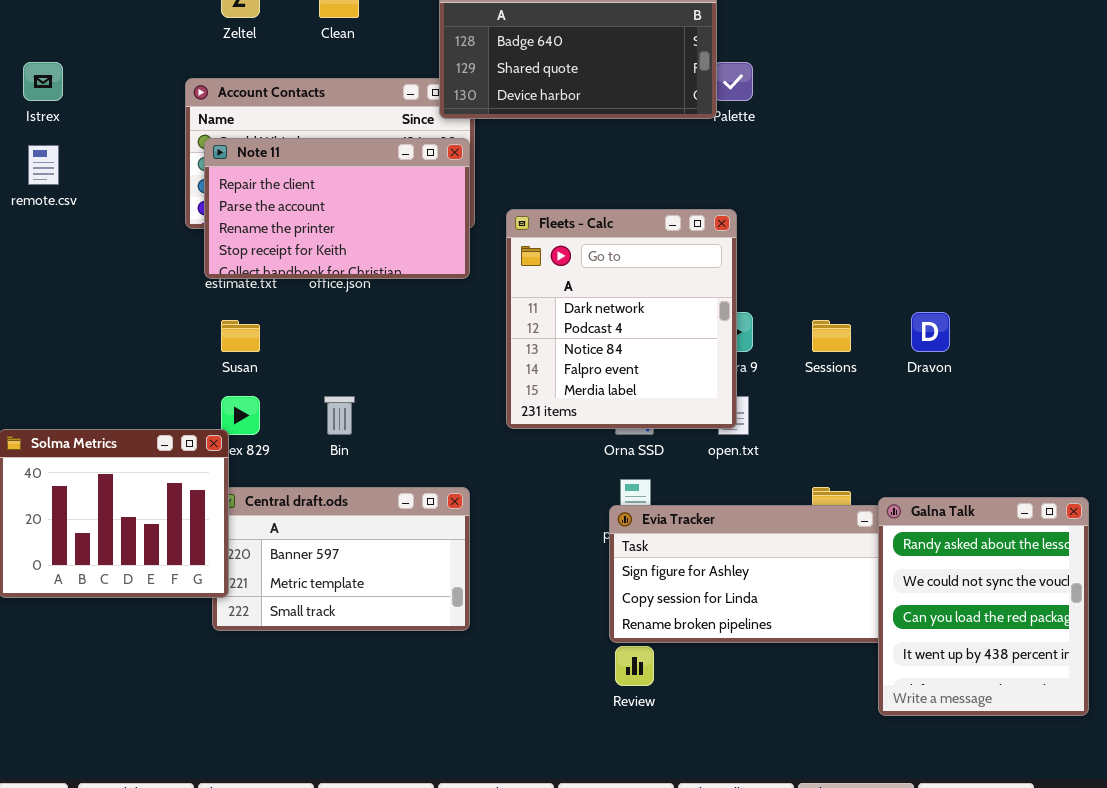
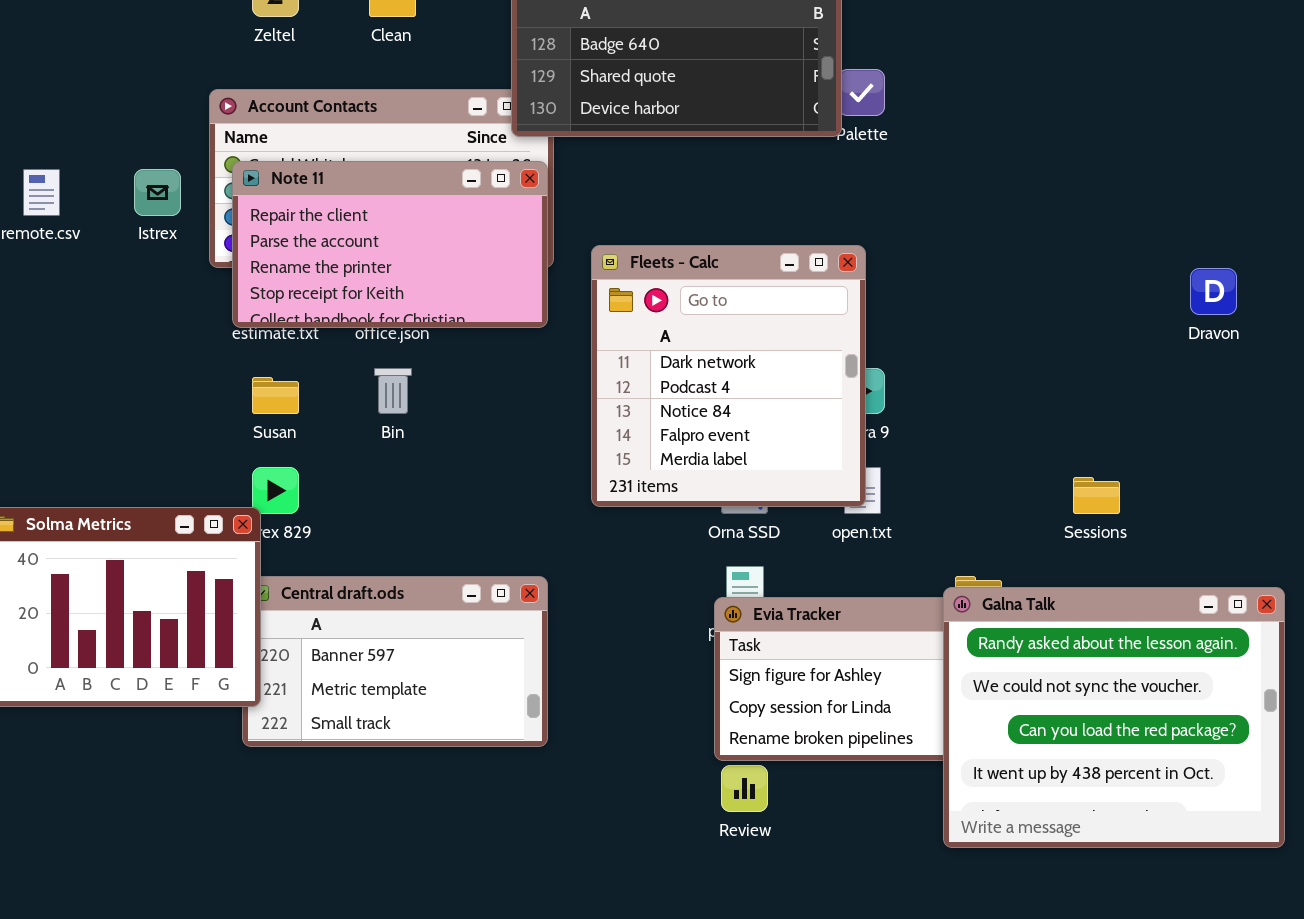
Istrex: [23,62,63,101] -> [134,169,181,216], moved
Dravon: [911,312,950,352] -> [1190,268,1237,315], moved
Sessions: [812,320,851,352] -> [1073,477,1120,514], moved
Bin: [324,396,355,435] -> [374,368,412,414], moved
Galna Talk: [878,497,1089,716] -> [943,587,1285,848], resized

